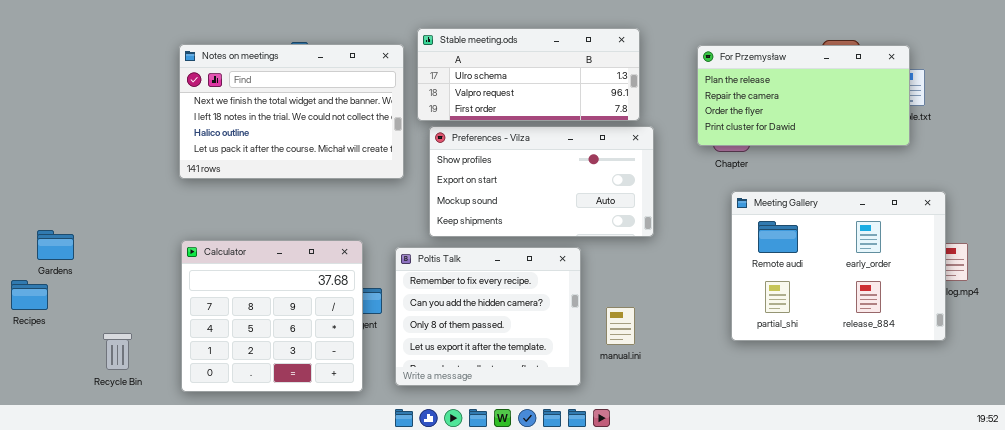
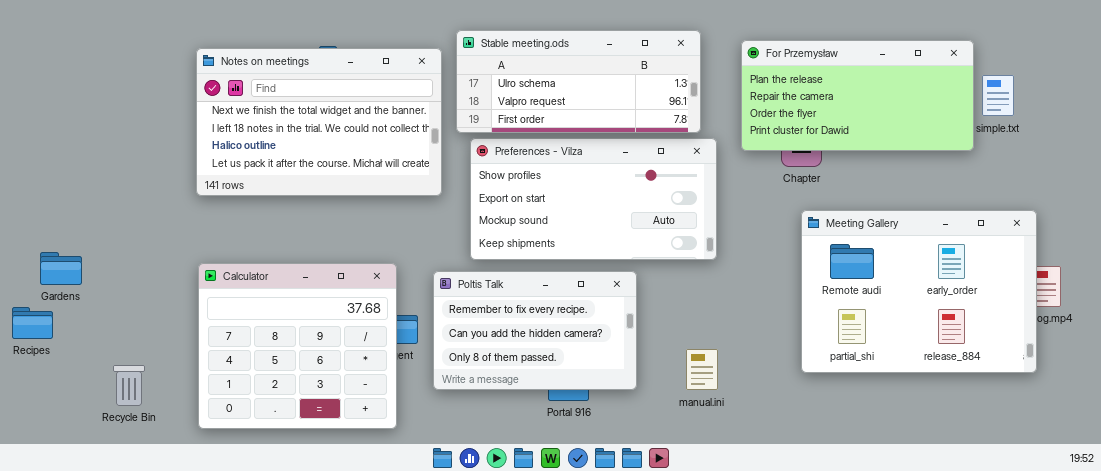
For Przemysław: [697,45,910,146] -> [741,40,974,151], moved
Poltis Talk: [395,247,581,386] -> [433,271,637,390], resized
manual.ini: [606,307,635,345] -> [686,349,718,390], moved

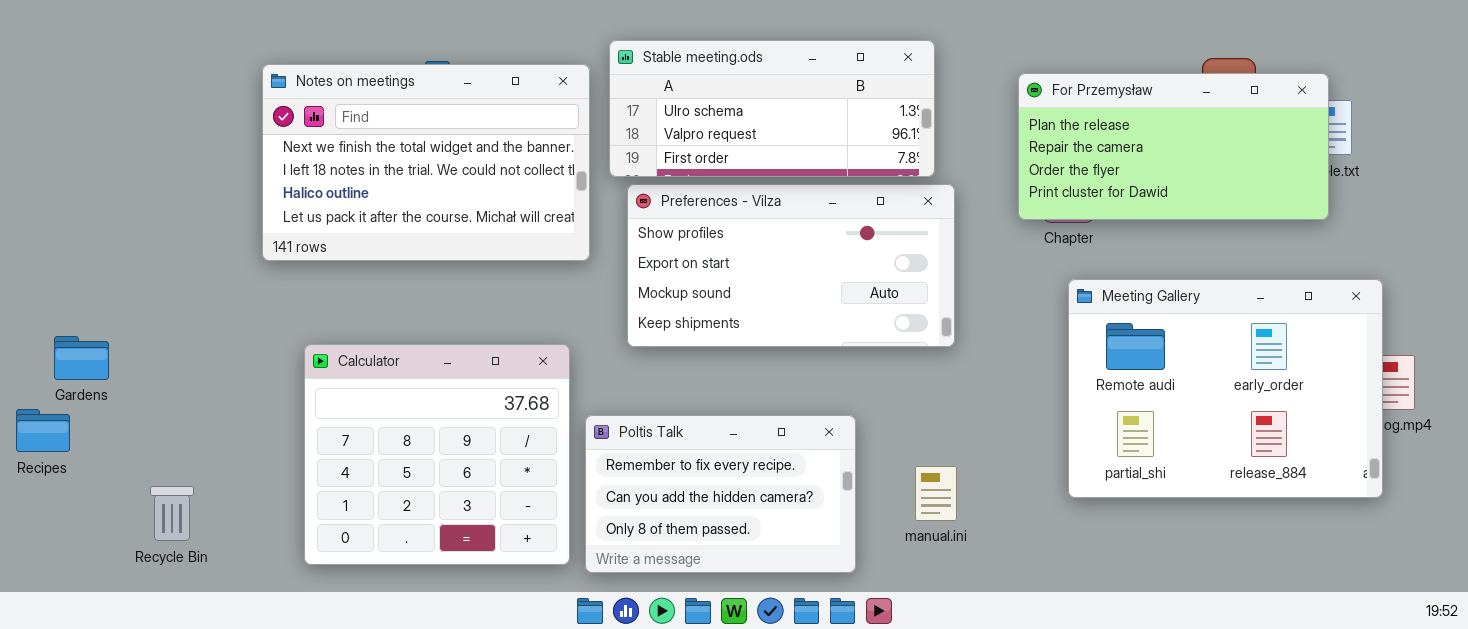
For Przemysław: [741,40,974,151] -> [1018,73,1329,220], moved
Calculator: [198,263,397,429] -> [304,344,570,565], moved
Poltis Talk: [433,271,637,390] -> [585,415,856,573], moved

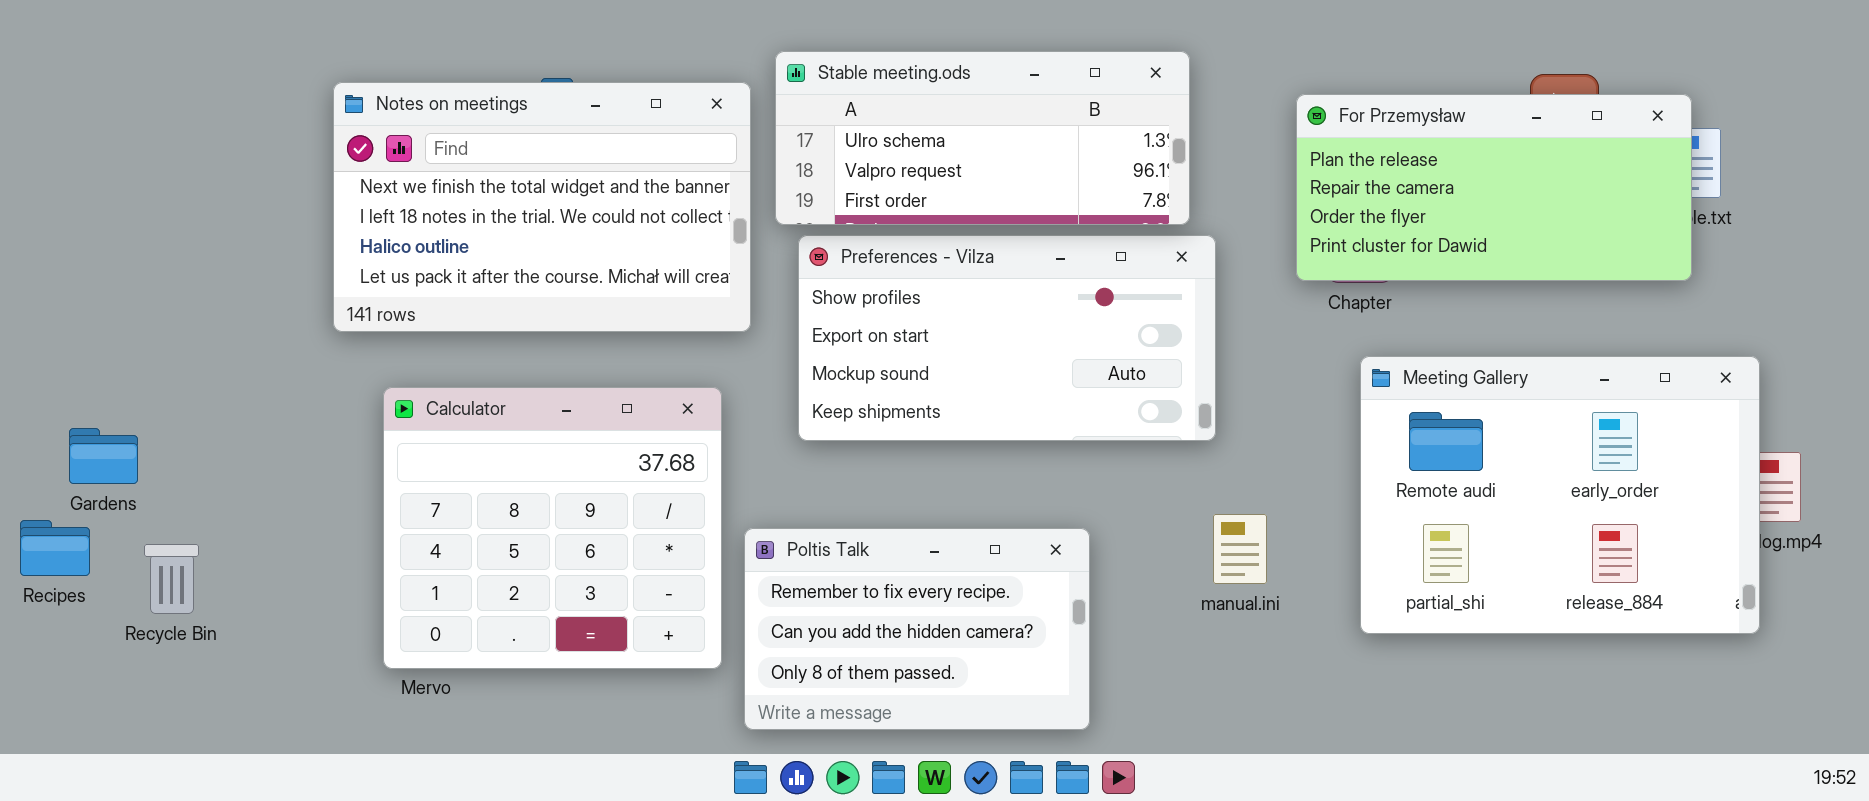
Calculator: [304,344,570,565] -> [383,387,722,669], moved
manual.ini: [915,466,957,521] -> [1213,514,1267,584], moved
Recycle Bin: [150,486,194,541] -> [144,544,199,614], moved

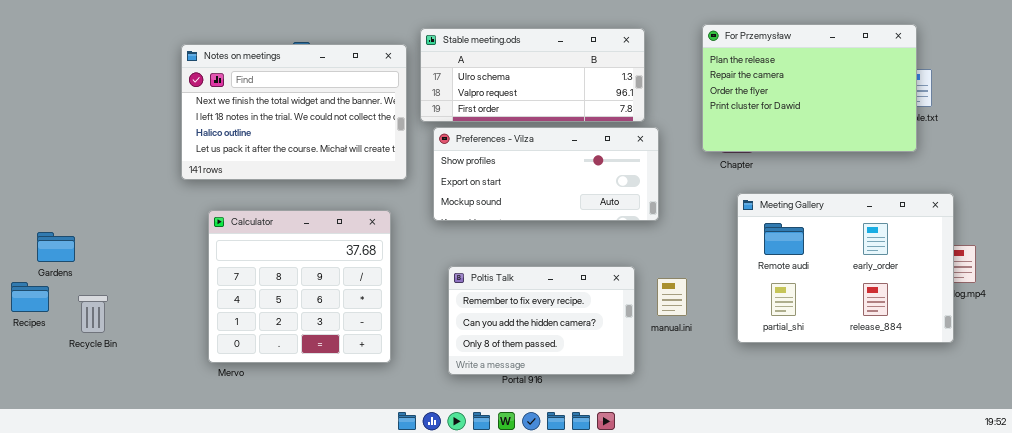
For Przemysław: [1296,94,1692,281] -> [702,24,917,152], resized
Preferences - Vilza: [798,235,1216,441] -> [433,127,659,221], resized
Poltis Talk: [744,528,1090,730] -> [448,266,635,375], moved

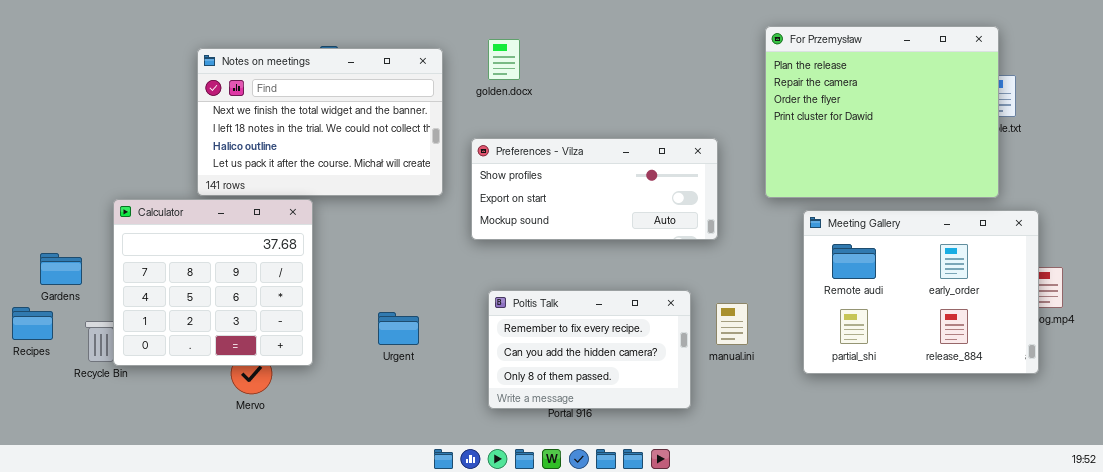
For Przemysław: [702,24,917,152] -> [765,26,999,198], resized
Stable meeting.ods: [420,28,645,122] -> none, closed
Calculator: [208,210,391,363] -> [113,199,313,366], moved

